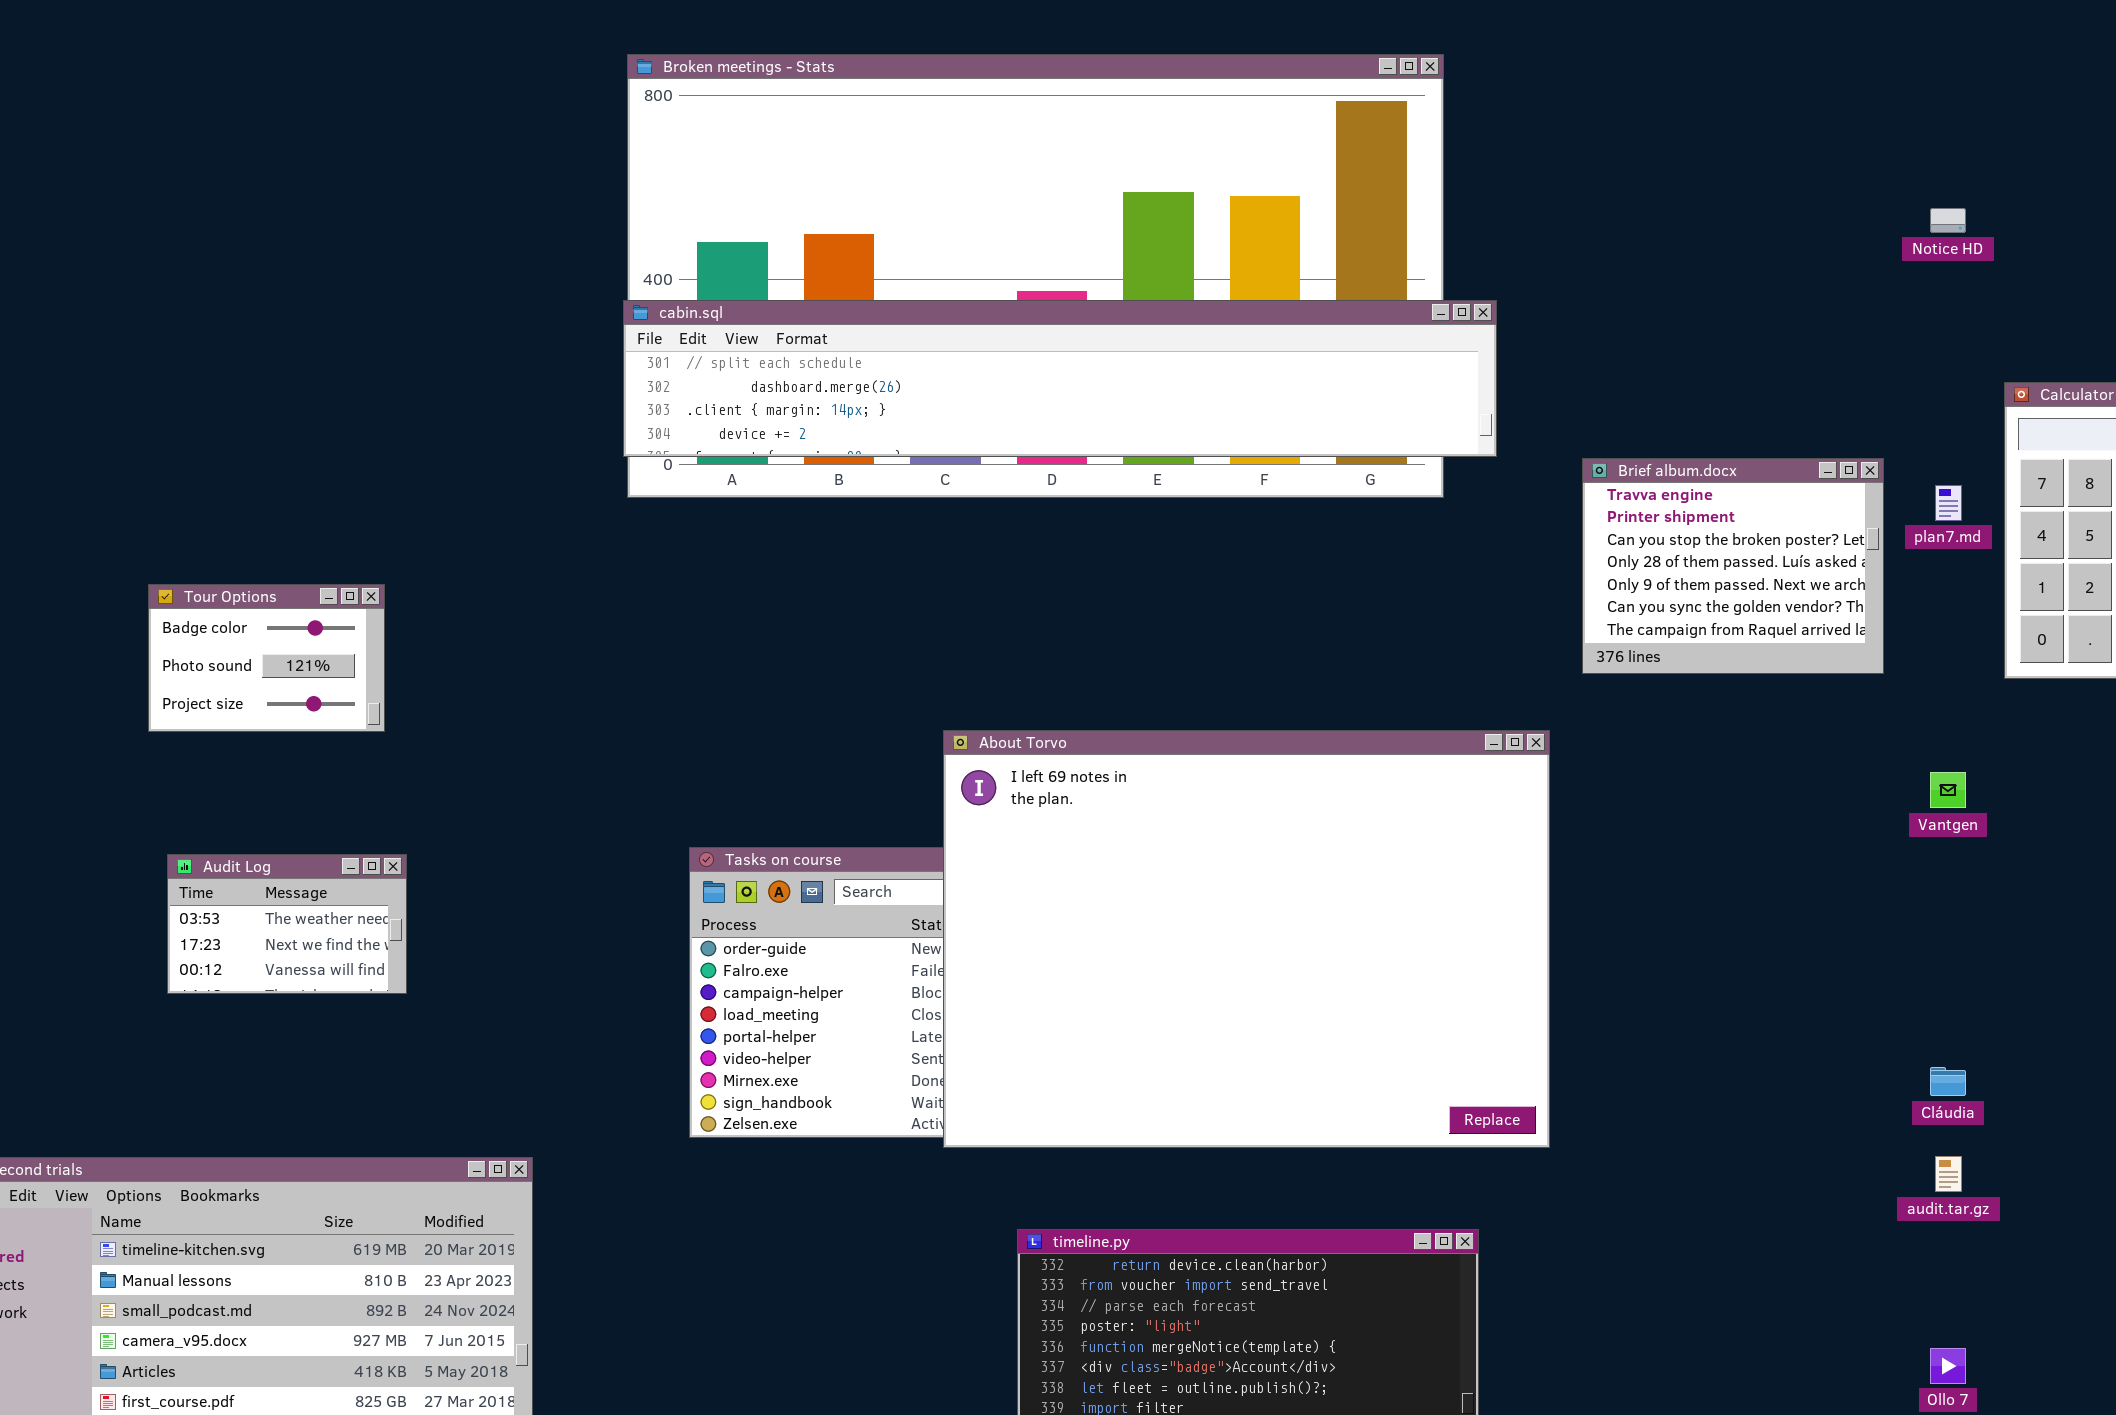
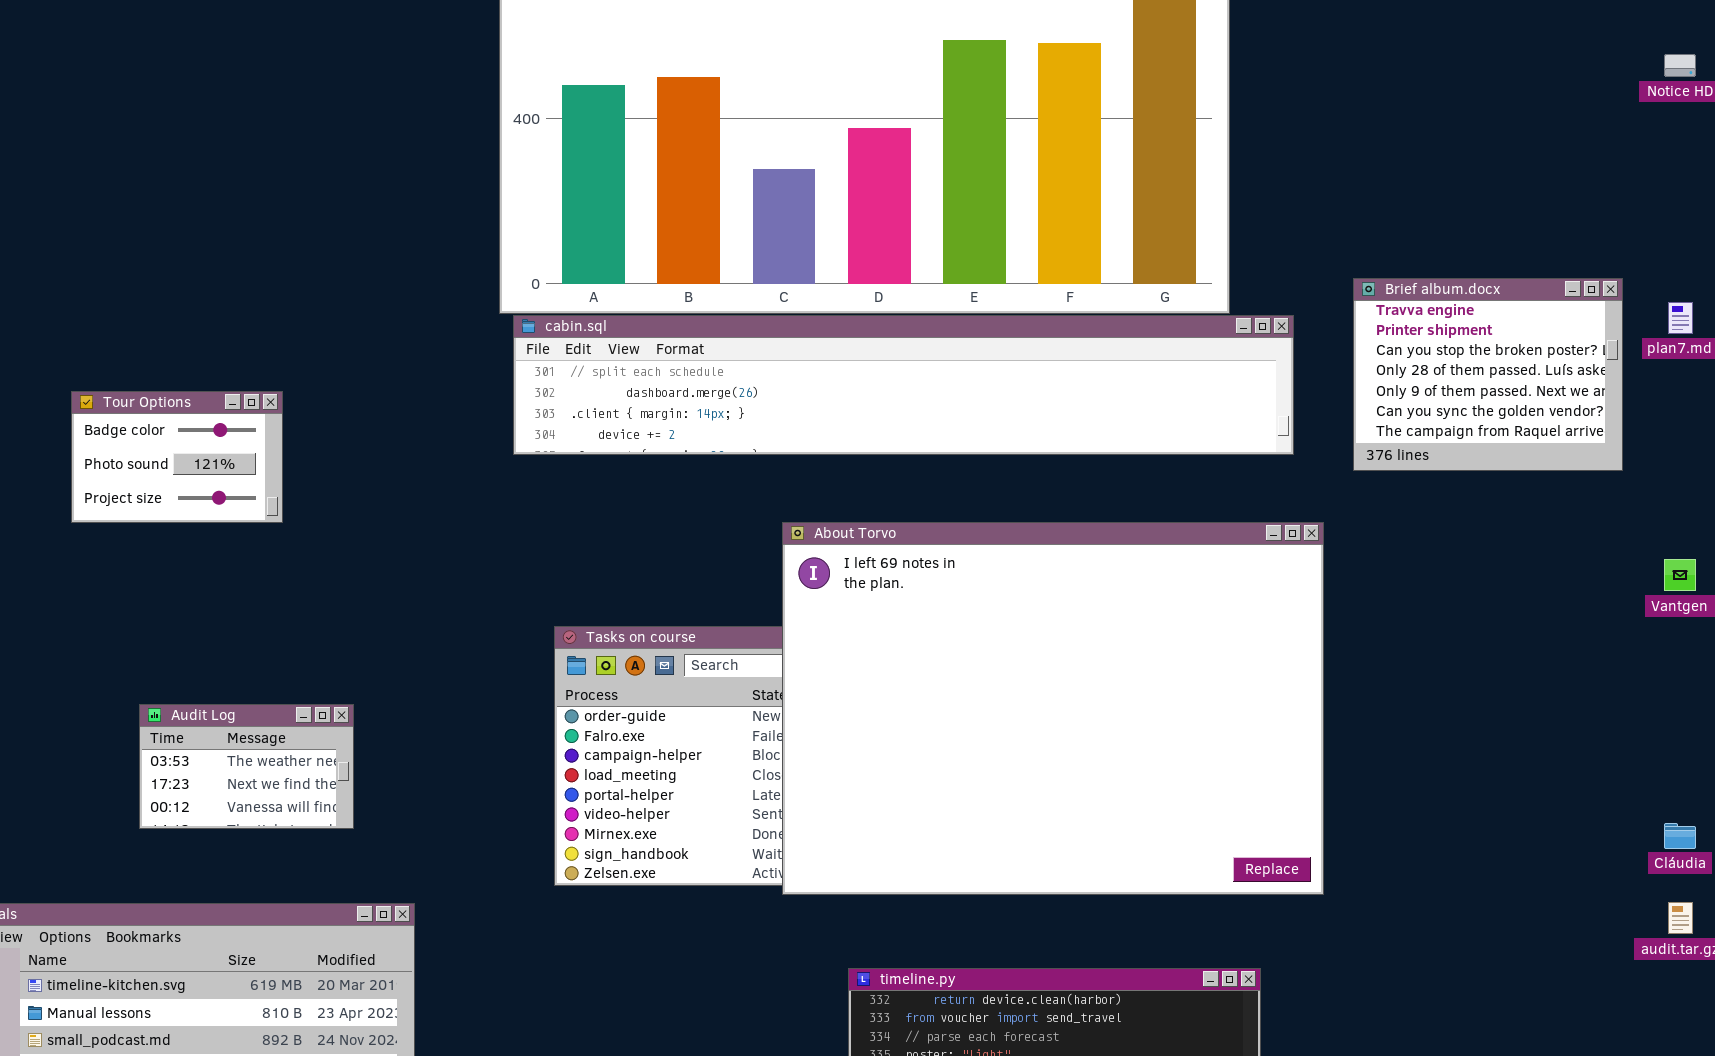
cabin.sql: [623,300,1497,457] -> [513,315,1294,455], moved
Audit Log: [167,854,407,994] -> [139,704,354,829], moved

